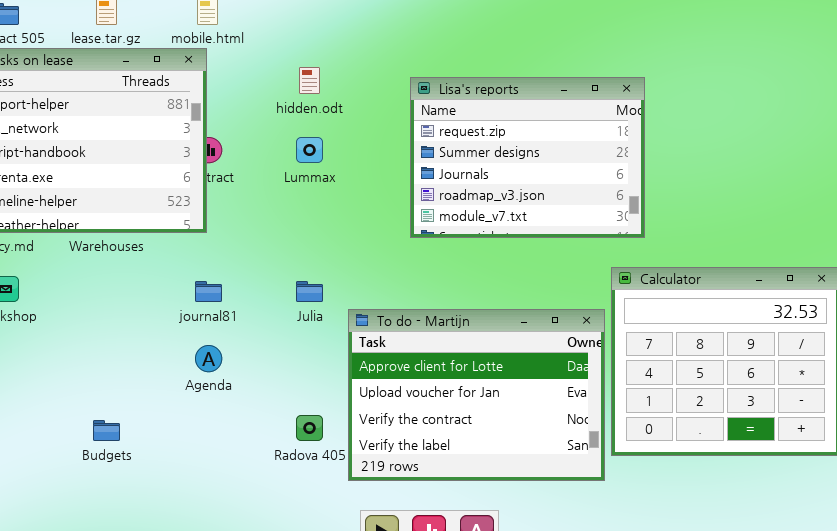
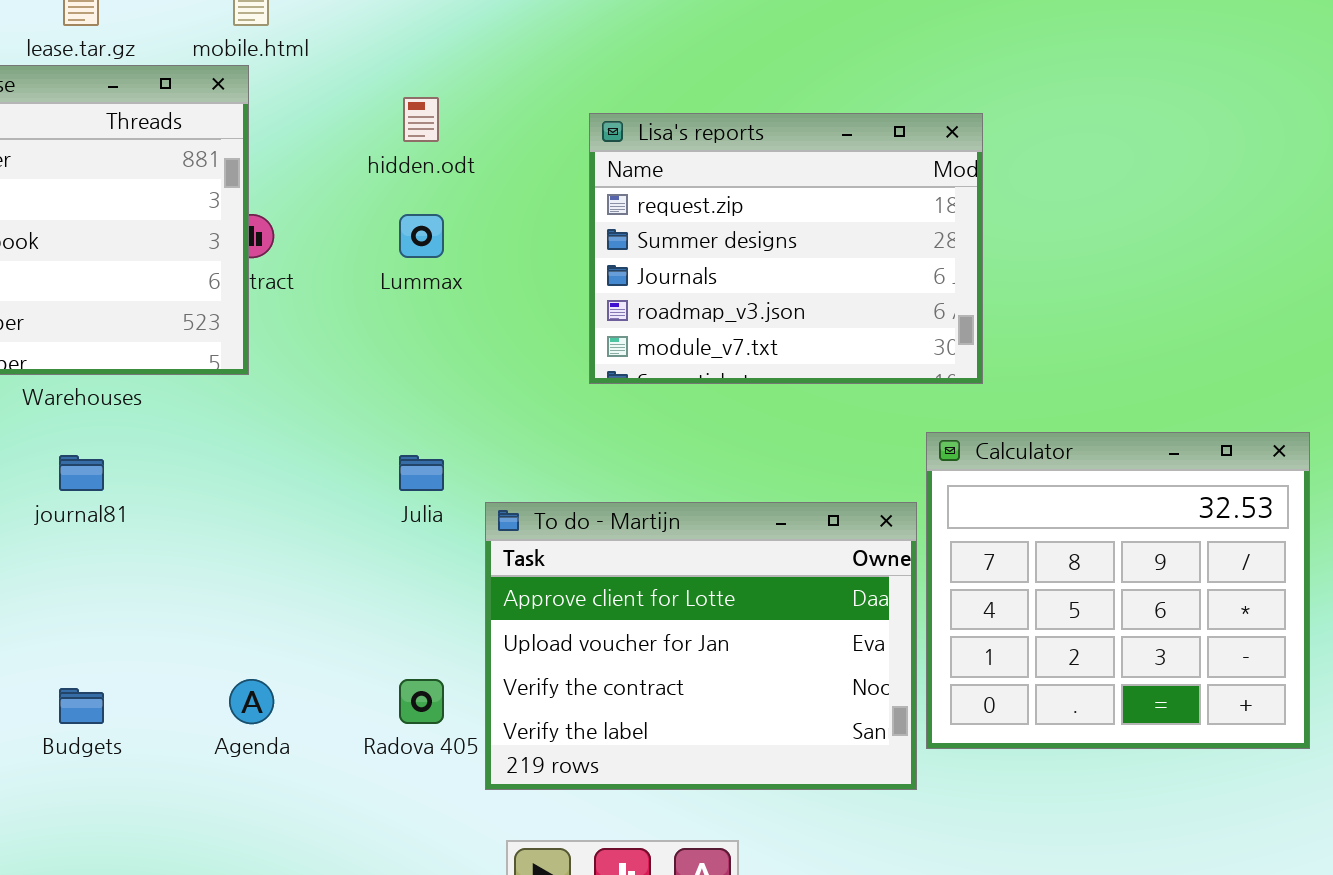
journal81: [195,281,222,302] -> [59,455,104,491], moved
Agenda: [195,345,222,372] -> [229,679,274,724], moved

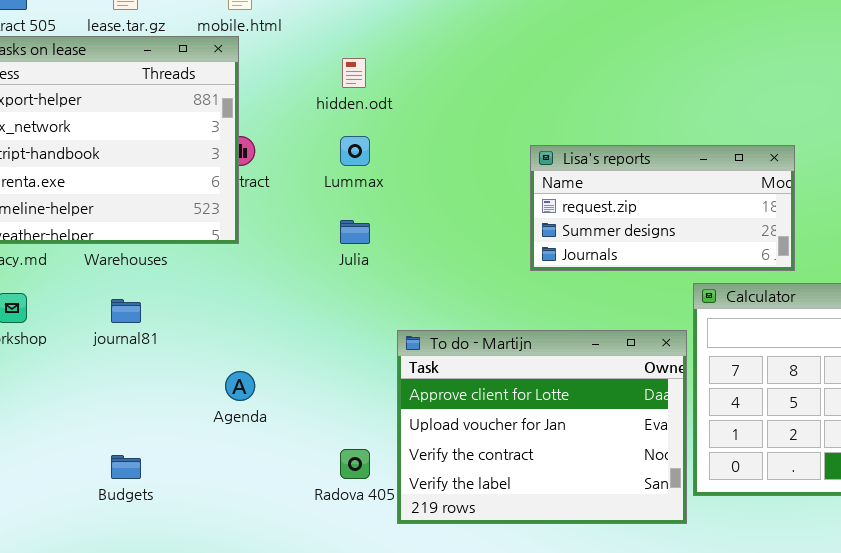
Lisa's reports: [589,113,983,384] -> [530,145,795,271], moved, resized
Julia: [399,455,444,491] -> [340,220,370,244], moved
Agenda: [229,679,274,724] -> [225,371,255,401], moved

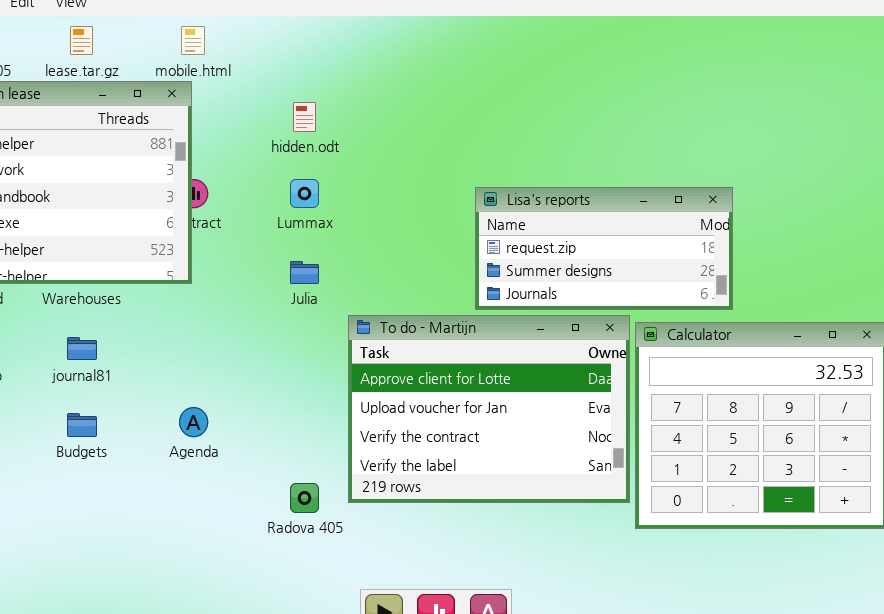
To do - Martijn: [397,330,687,524] -> [348,315,630,503], moved
Budgets: [111,455,141,479] -> [67,413,97,437], moved

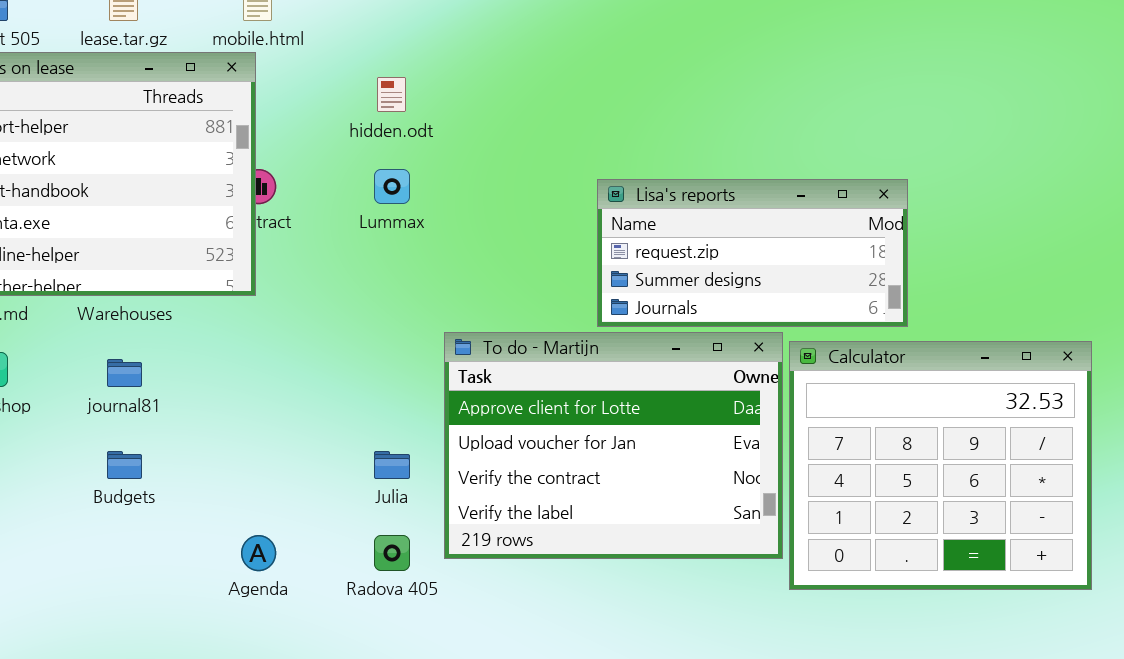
Julia: [290,261,319,284] -> [374,451,410,479], moved
Agenda: [179,407,208,437] -> [241,535,276,571], moved

